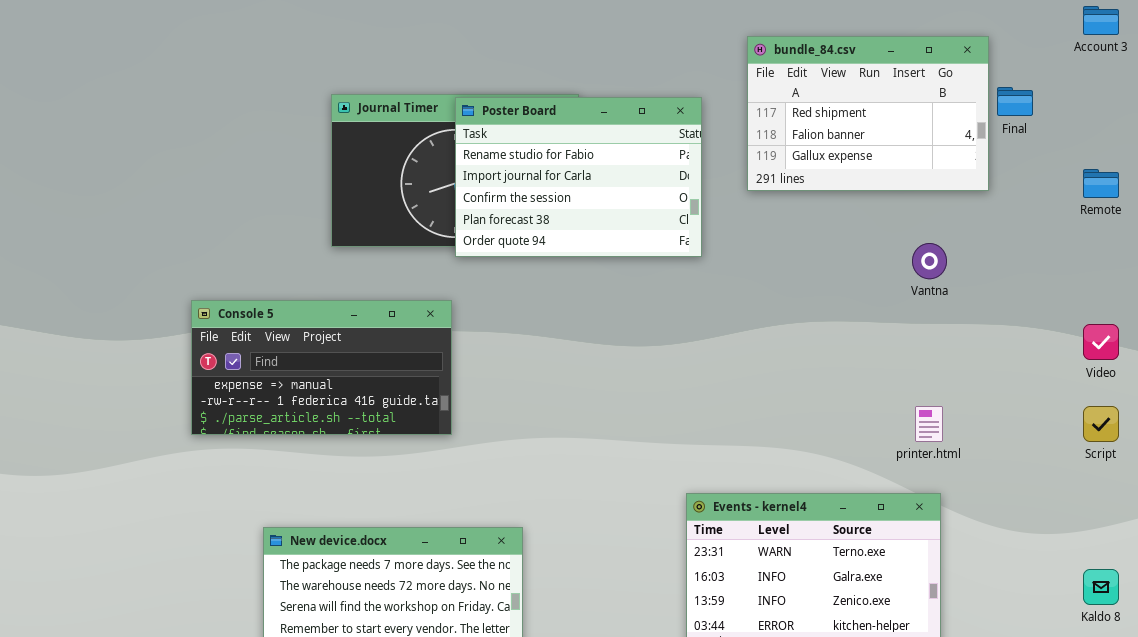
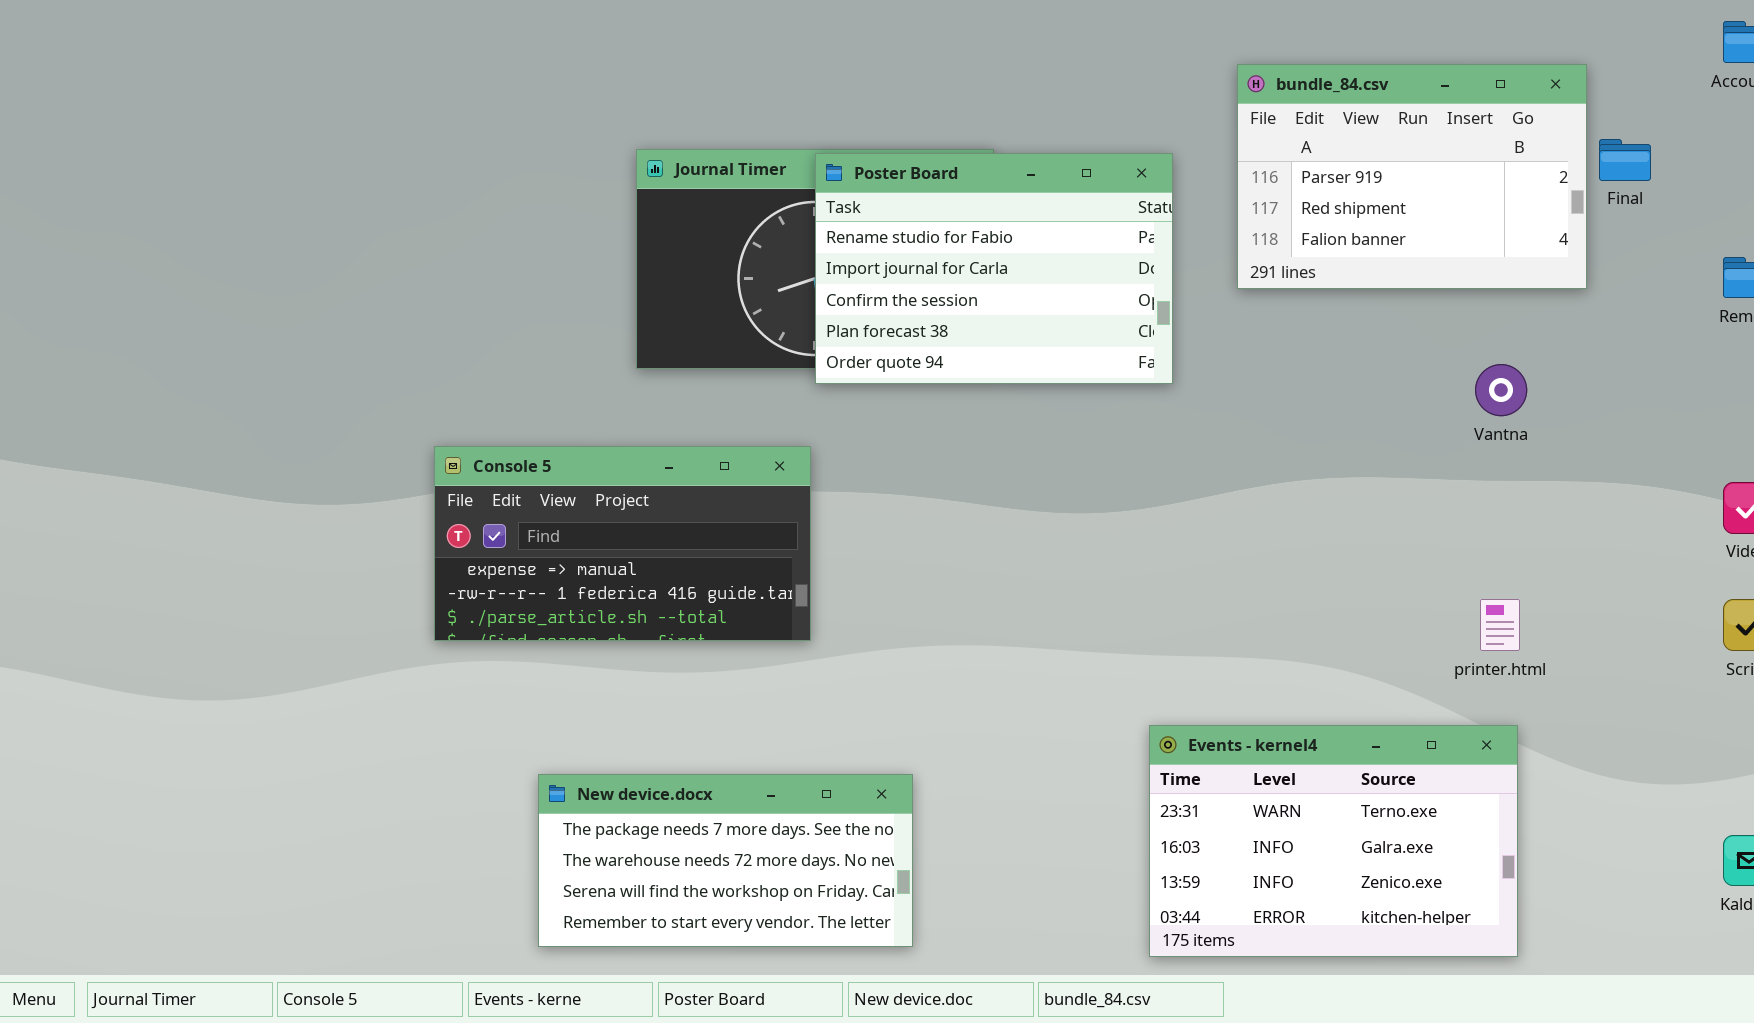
bundle_84.csv: [747,36,989,191] -> [1237,64,1587,289], scrolled up 1 row

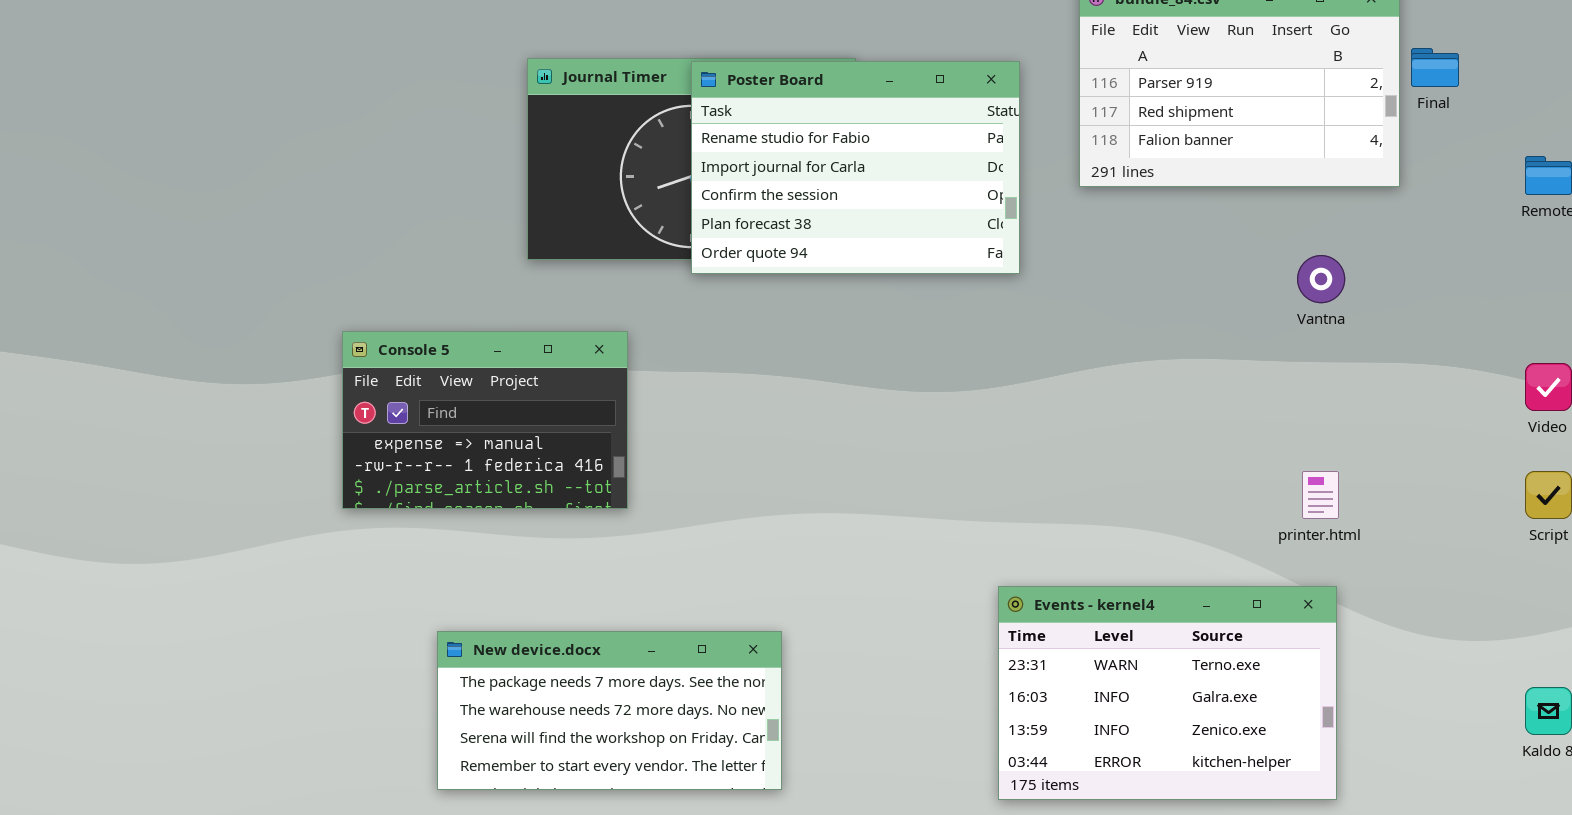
Console 5: [434,446,811,641] -> [342,331,628,509], resized

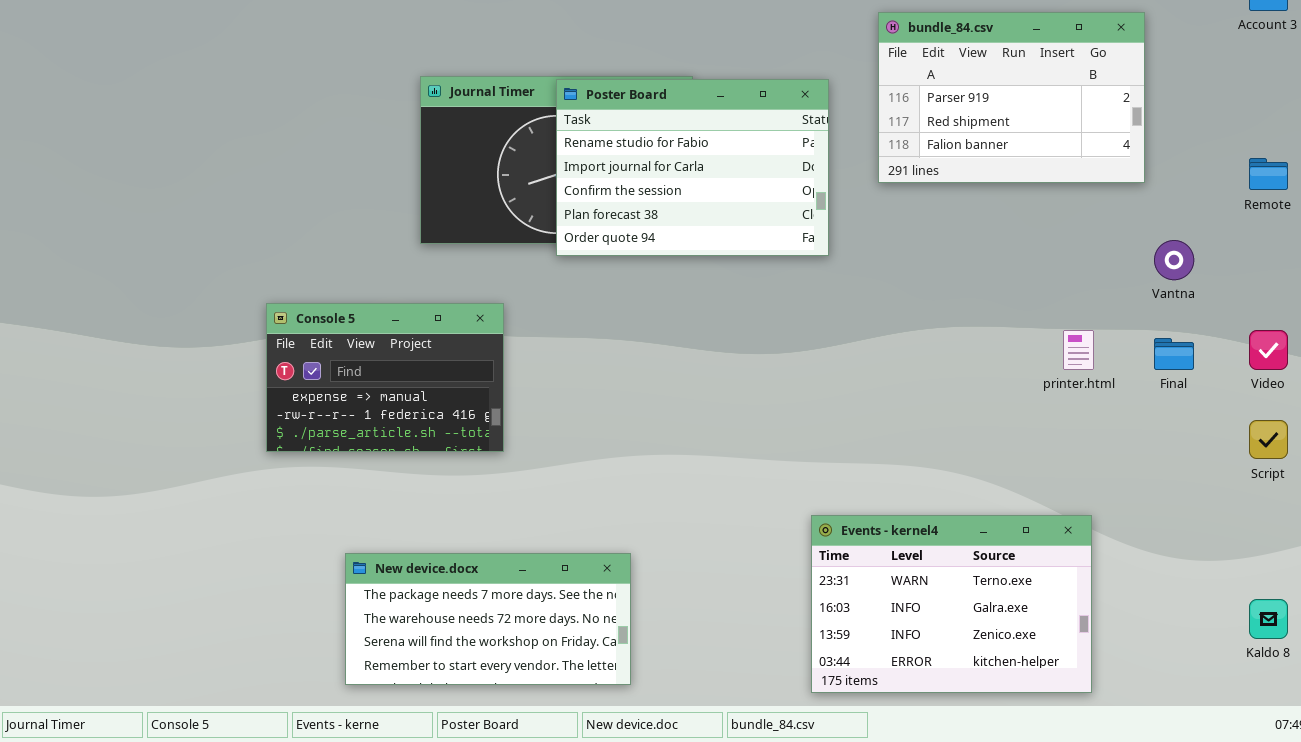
Final: [1411,48,1459,87] -> [1154,338,1194,370], moved
Vantna: [1297,255,1345,303] -> [1154,240,1194,280], moved
printer.html: [1302,471,1339,519] -> [1063,330,1094,370], moved

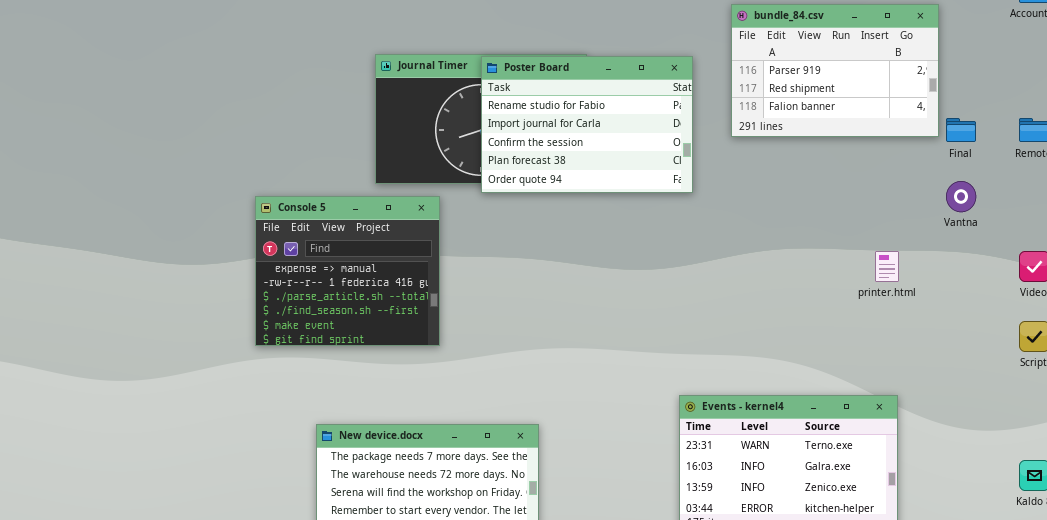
Console 5: [266,303,504,452] -> [255,196,440,346], resized
Final: [1154,338,1194,370] -> [946,118,976,142], moved

